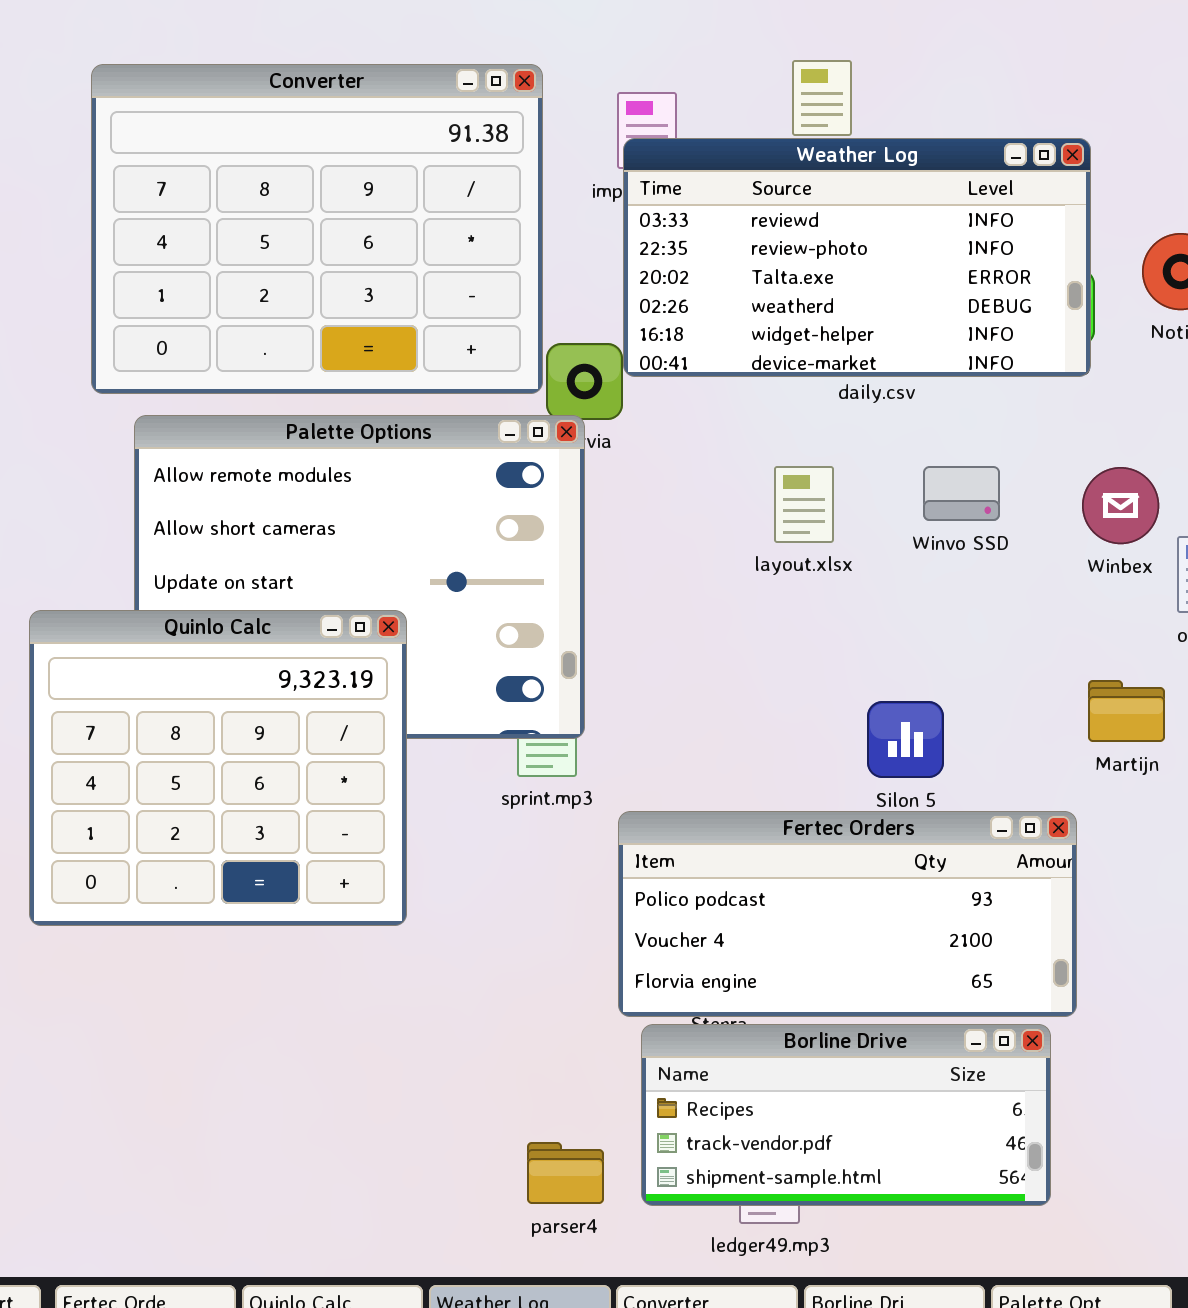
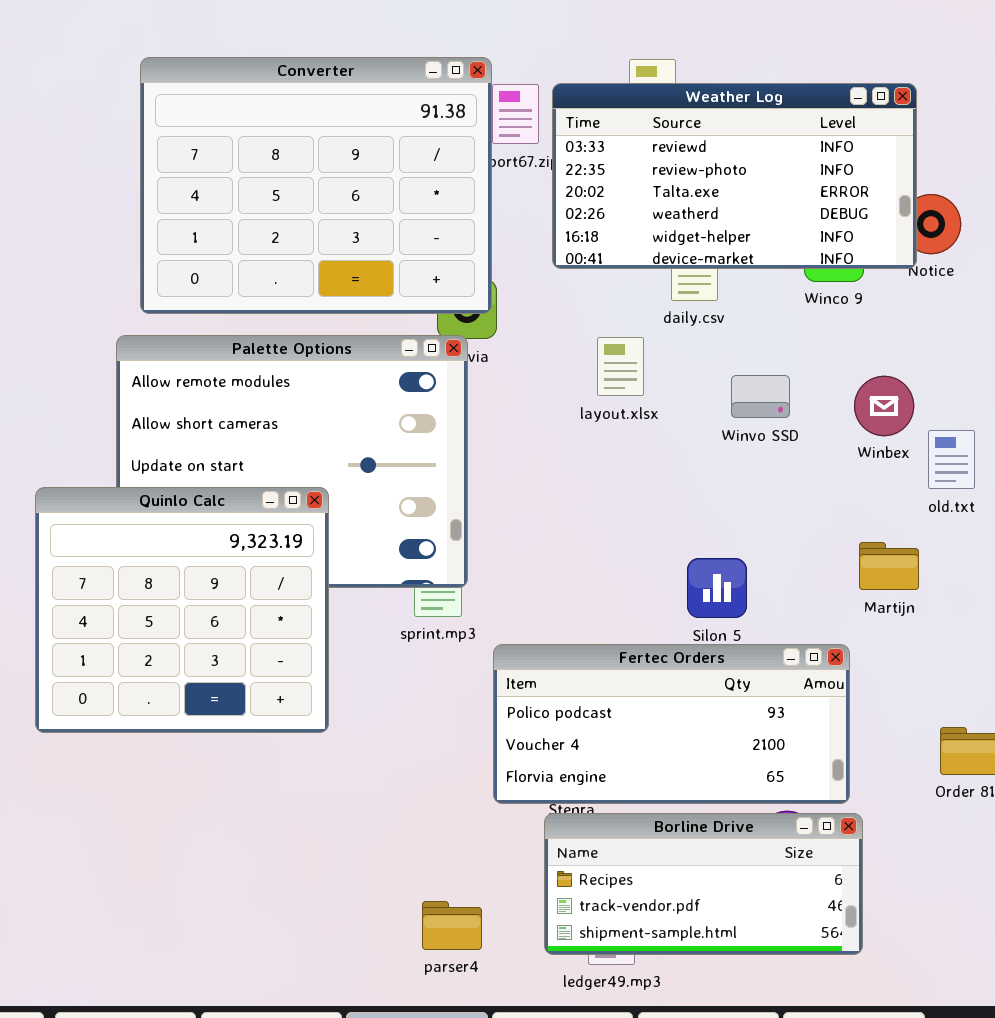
Converter: [91,64,543,394] -> [140,57,492,314], moved
Weather Log: [623,138,1091,377] -> [552,83,917,269], moved
layout.xlsx: [774,466,834,543] -> [597,337,644,396], moved
Borline Drive: [641,1024,1051,1206] -> [544,813,863,955], moved

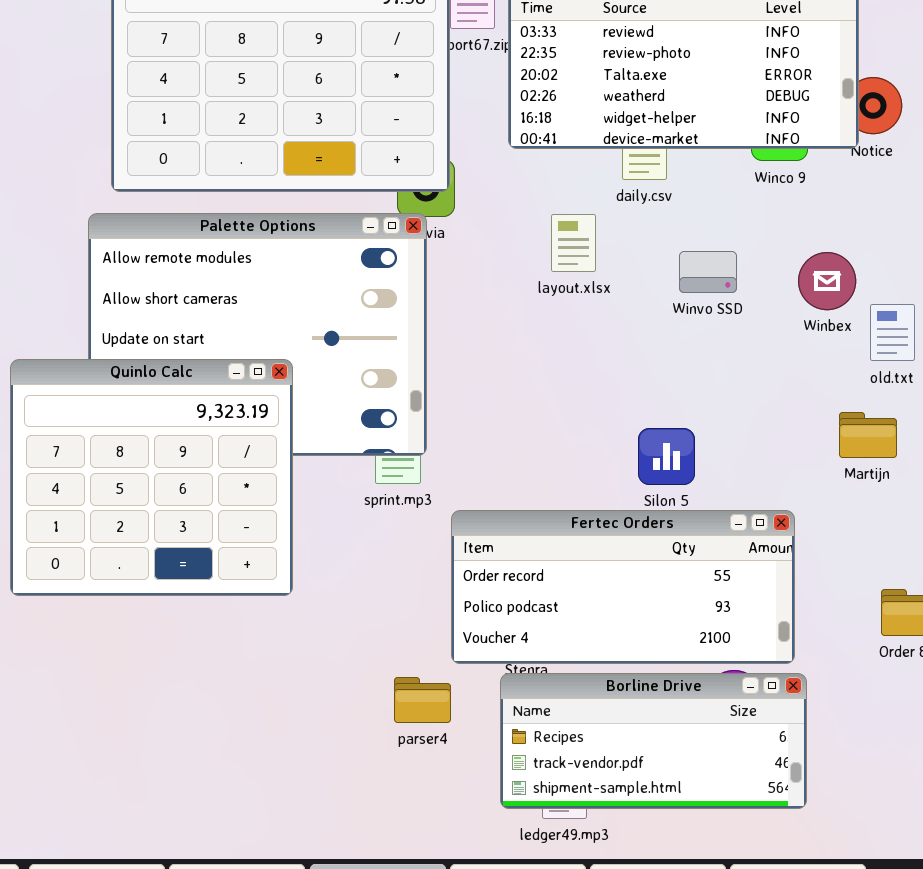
Martijn: [859,542,919,590] -> [839,412,897,458], moved
Fertec Orders: [493,644,850,804] -> [451,510,795,664], scrolled up 1 row
parser4: [422,901,482,950] -> [394,677,451,723], moved

